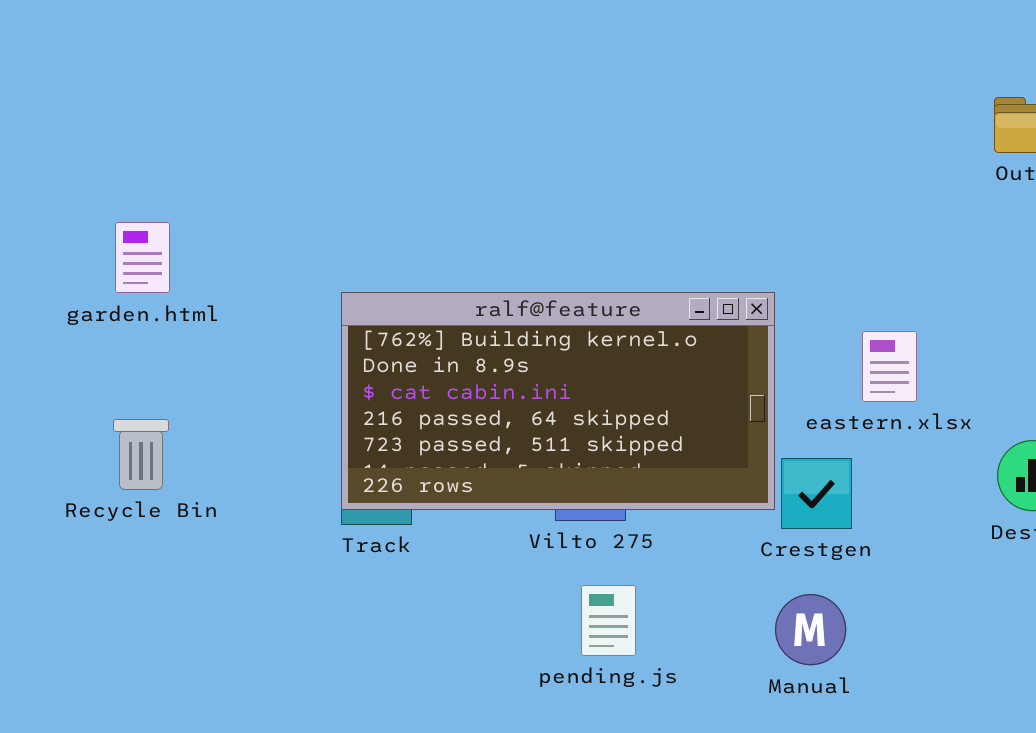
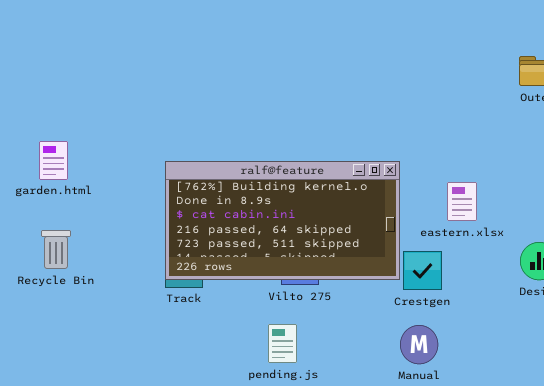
garden.html: [115,222,170,293] -> [39,141,68,180], moved
pending.js: [581,585,636,656] -> [268,324,297,363], moved

